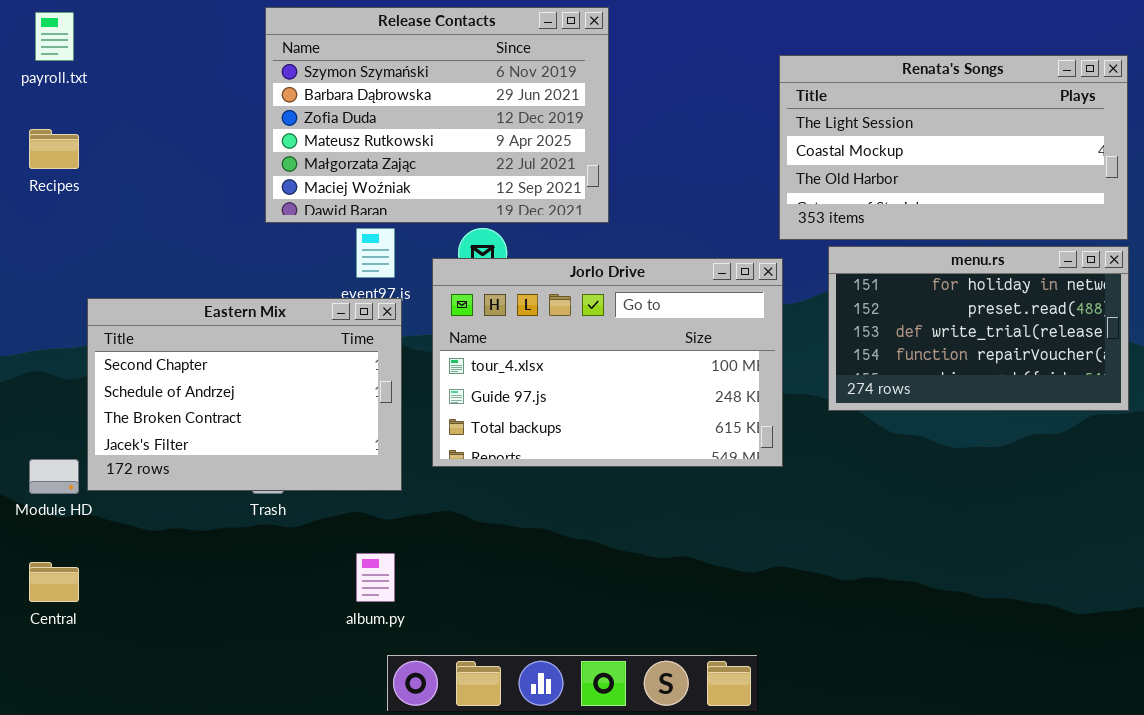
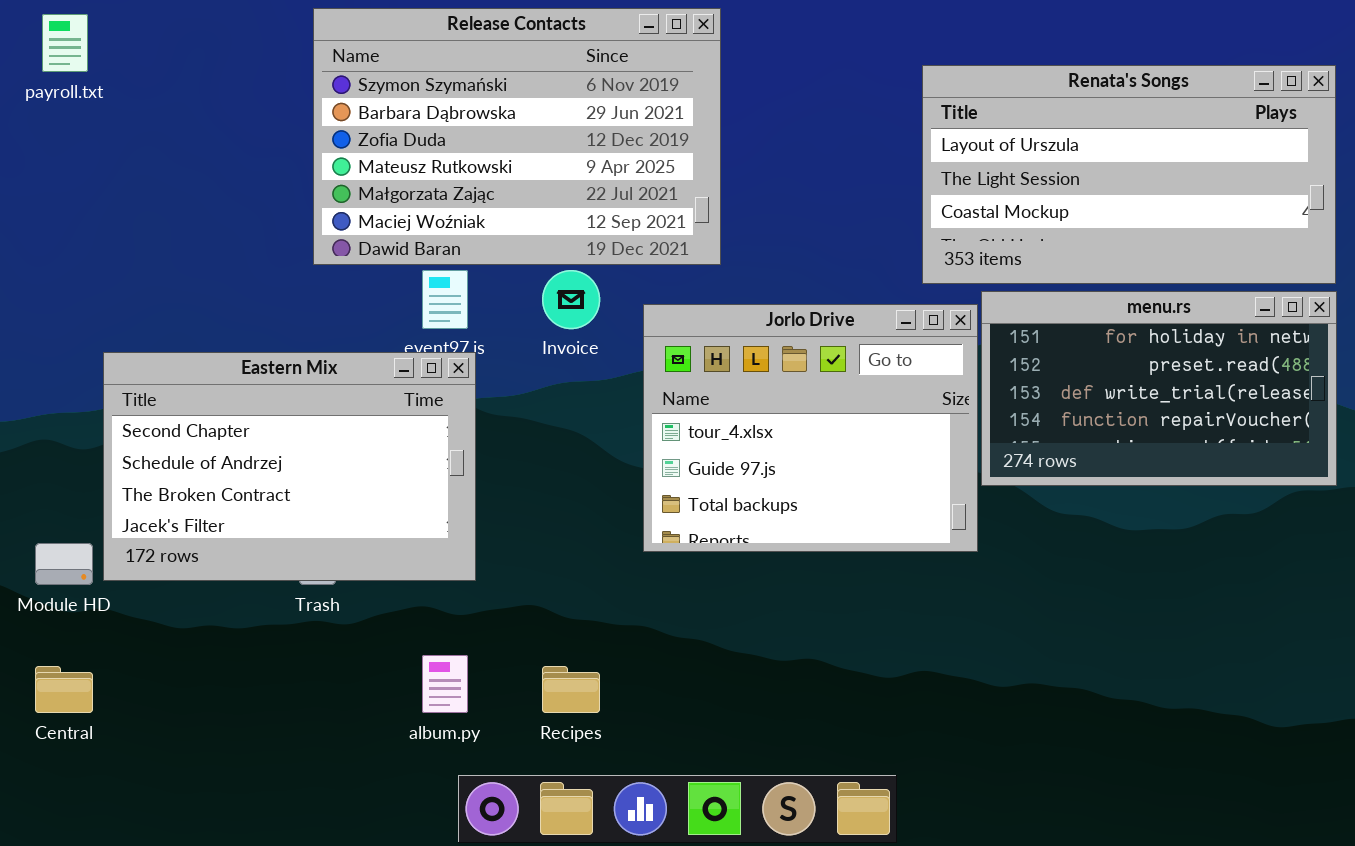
Renata's Songs: [779,55,1128,240] -> [922,65,1336,284], scrolled up 1 row
Recipes: [29,129,79,169] -> [542,666,600,713], moved
Jorlo Drive: [432,258,783,467] -> [643,304,978,552], moved, resized

